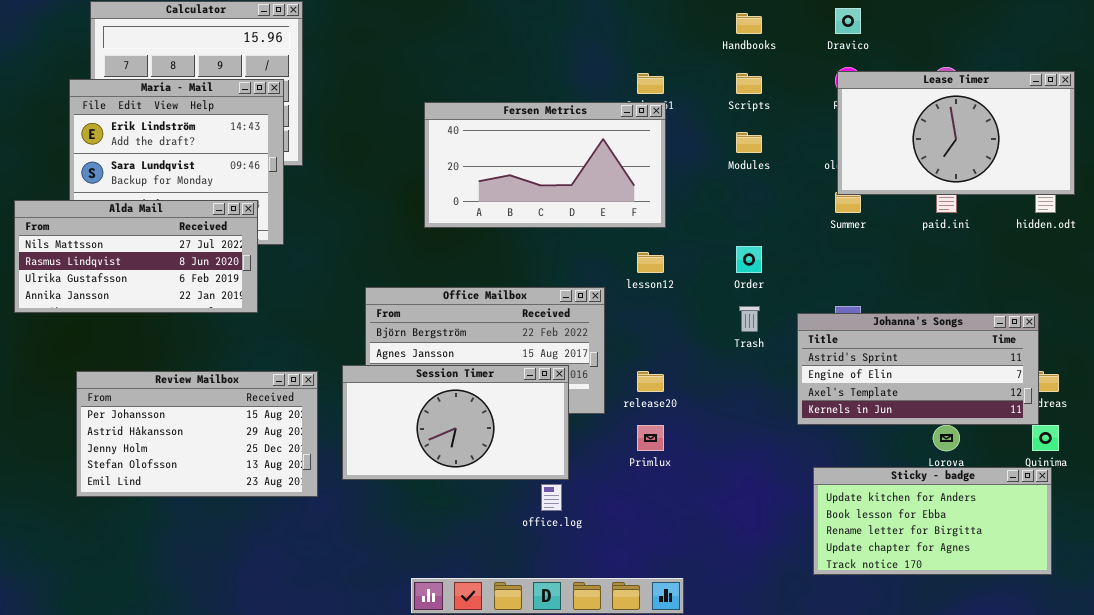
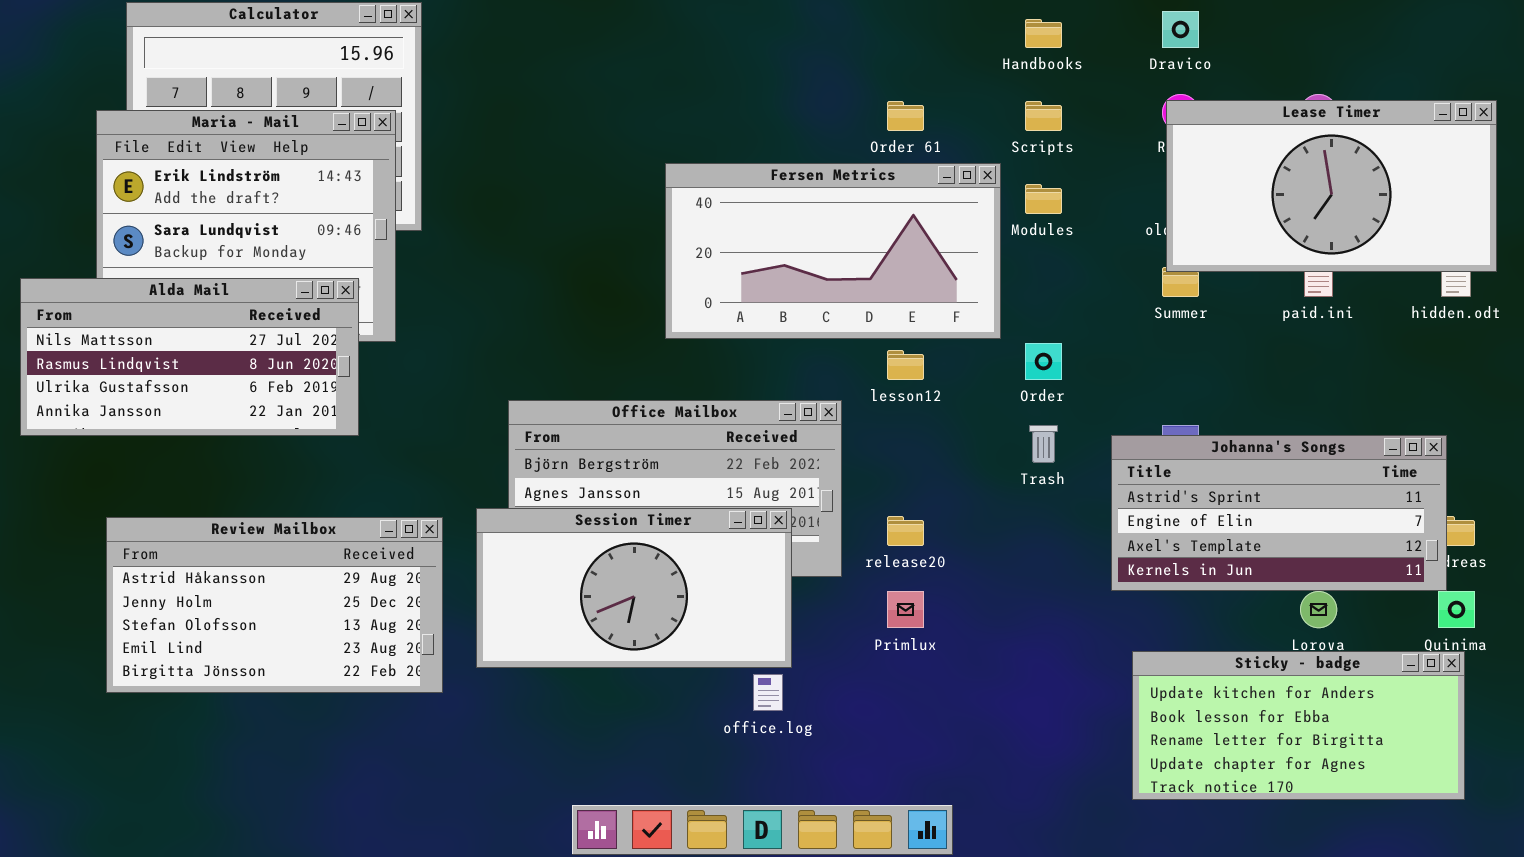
Fersen Metrics: [424,102,666,228] -> [665,163,1001,339], moved
Review Mailbox: [76,371,318,497] -> [106,517,443,693], scrolled down 1 row

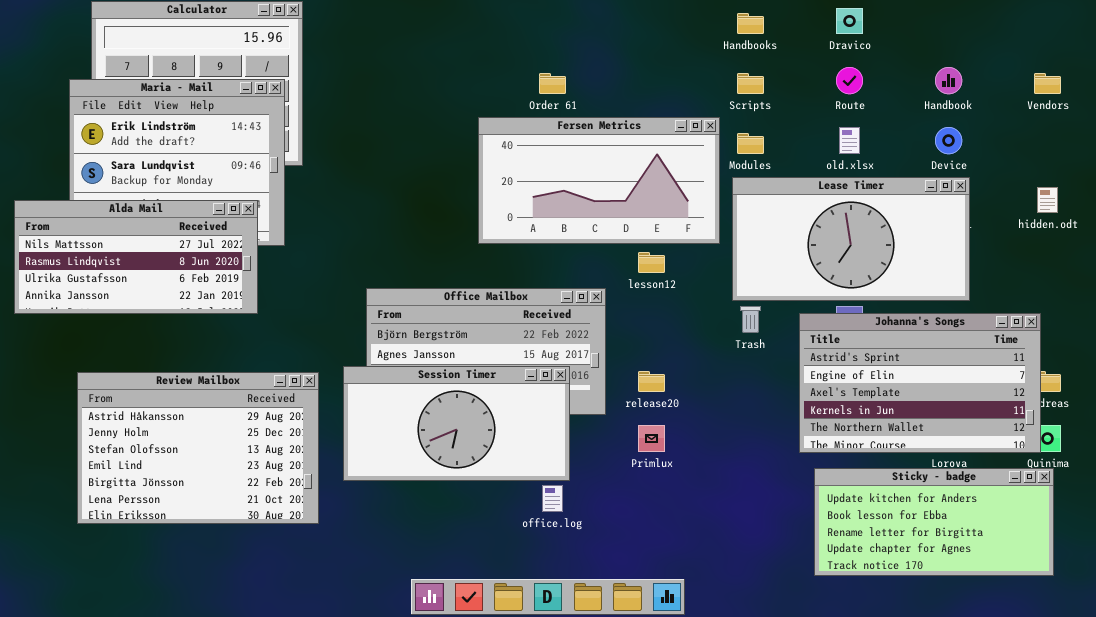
Lease Timer: [1166,100,1497,272] -> [732,177,970,301], moved
Order 61: [887,101,924,131] -> [539,73,566,94], moved
Johanna's Songs: [1111,435,1447,591] -> [799,313,1041,453], resized
Review Mailbox: [106,517,443,693] -> [77,372,319,524], resized

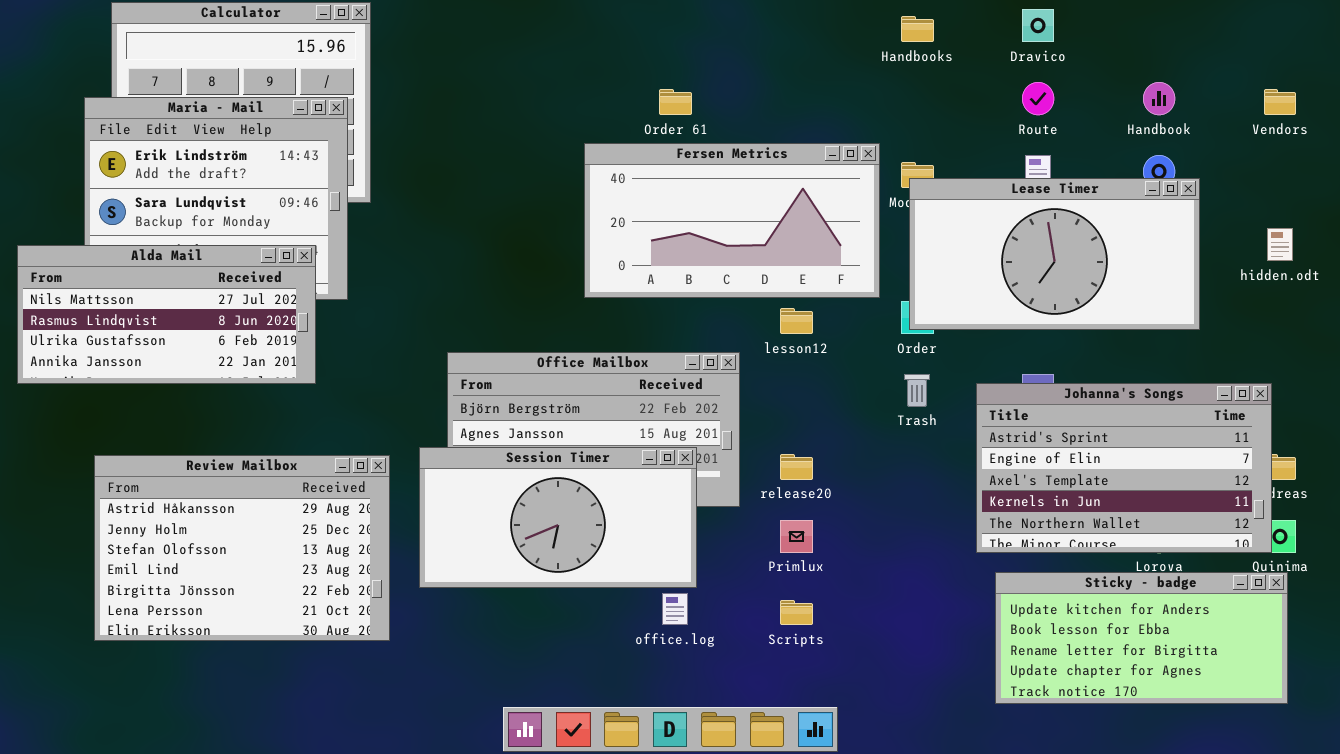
Scripts: [737,73,764,94] -> [780,600,813,625], moved
Lease Timer: [732,177,970,301] -> [909,178,1200,330], moved

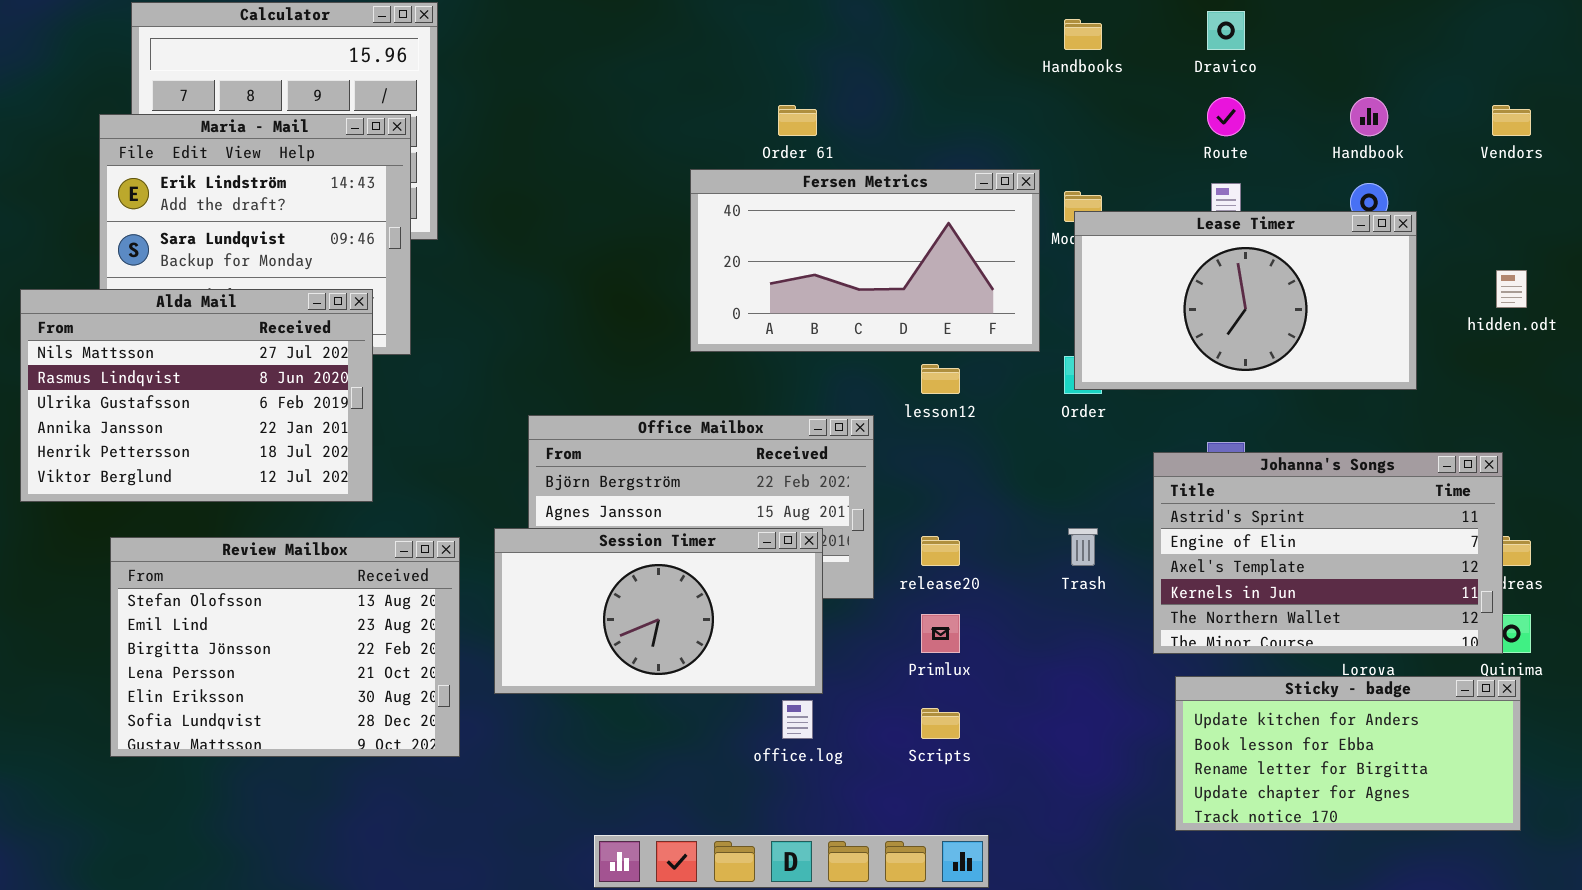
Alda Mail: [17,245,316,384] -> [20,289,373,502], resized
Trash: [904,374,930,407] -> [1068,528,1098,566], moved
Review Mailbox: [94,455,390,641] -> [110,537,460,757], scrolled down 2 rows

